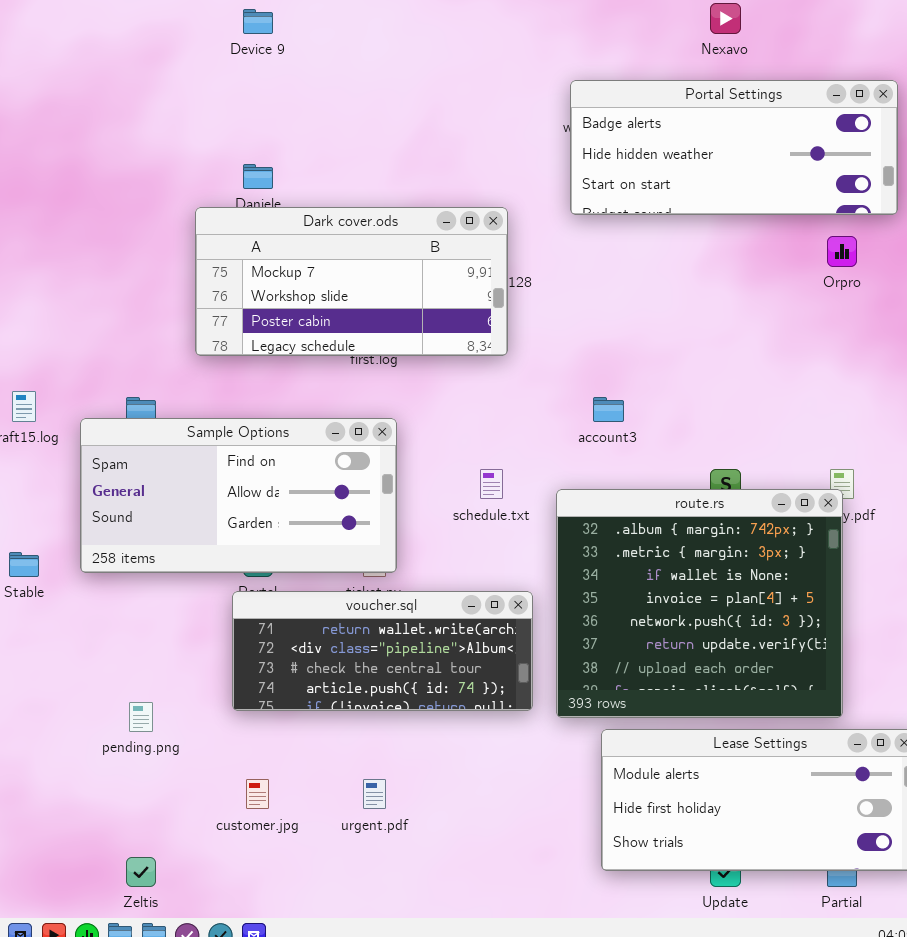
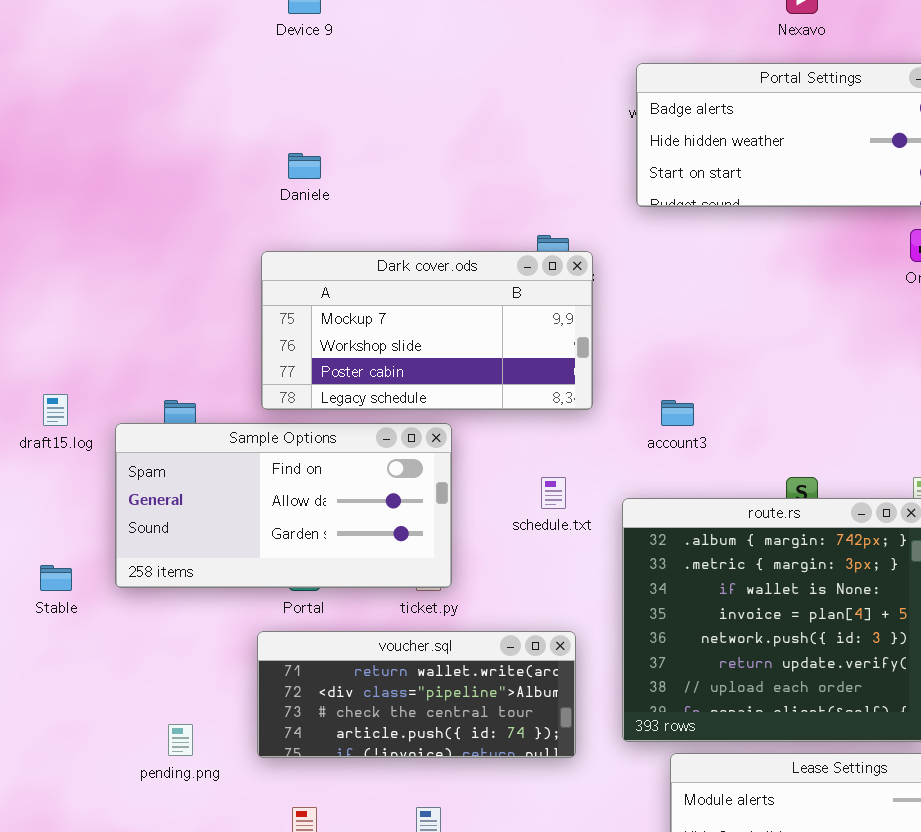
Dark cover.ods: [195,207,508,356] -> [261,251,593,410], moved
voucher.sql: [232,591,533,711] -> [257,631,576,758], moved

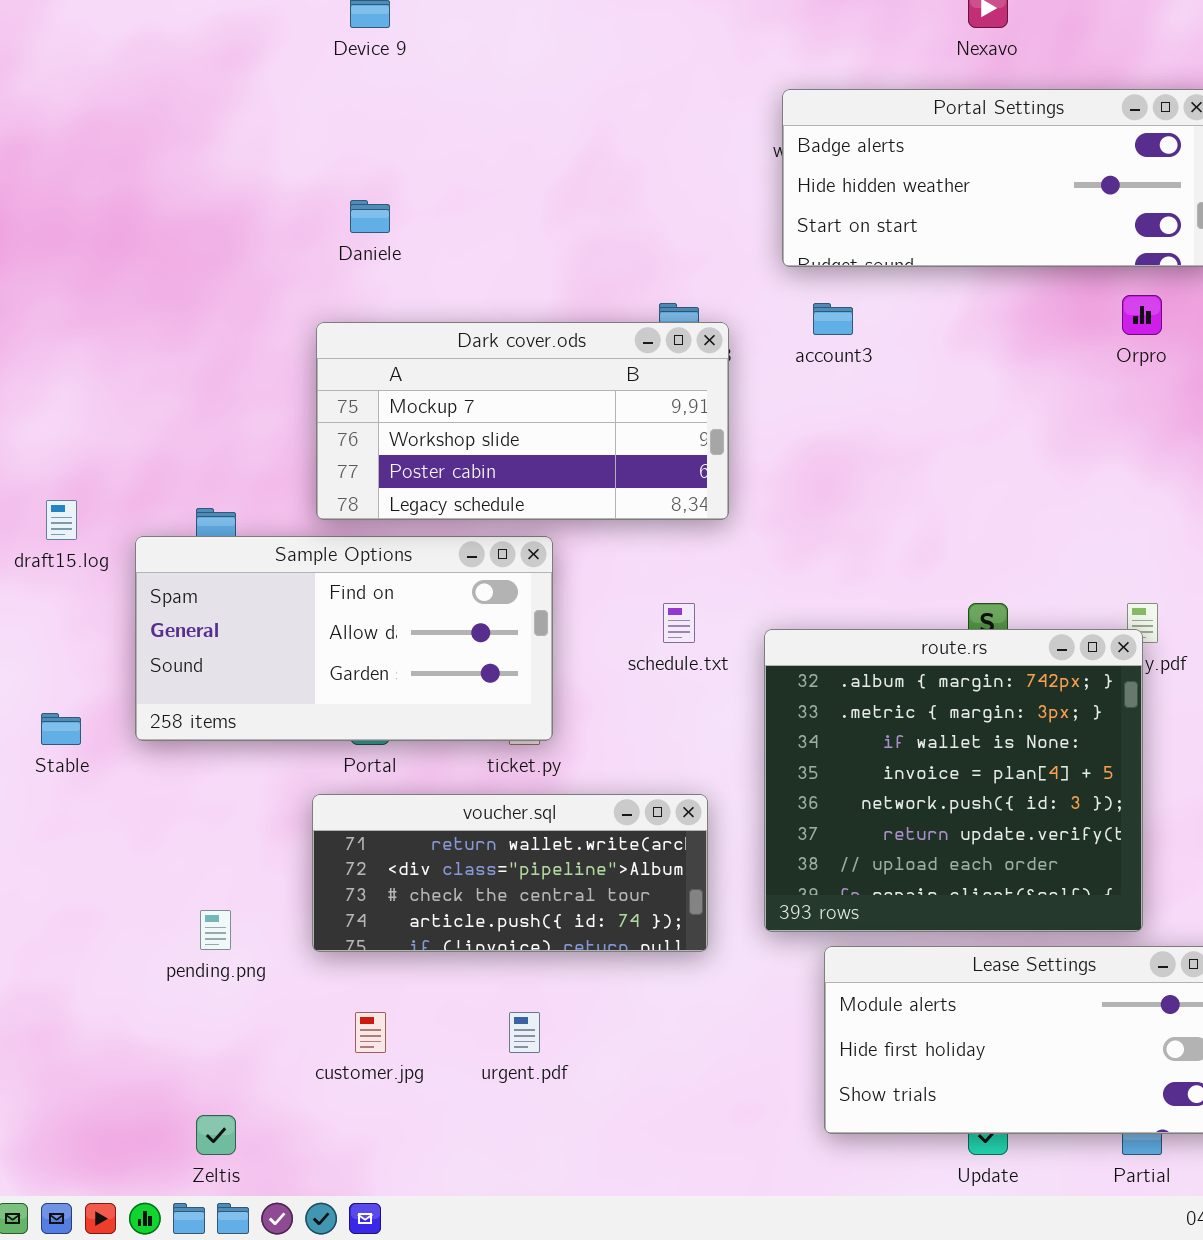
account3: [661,400,694,426] -> [813,303,853,335], moved

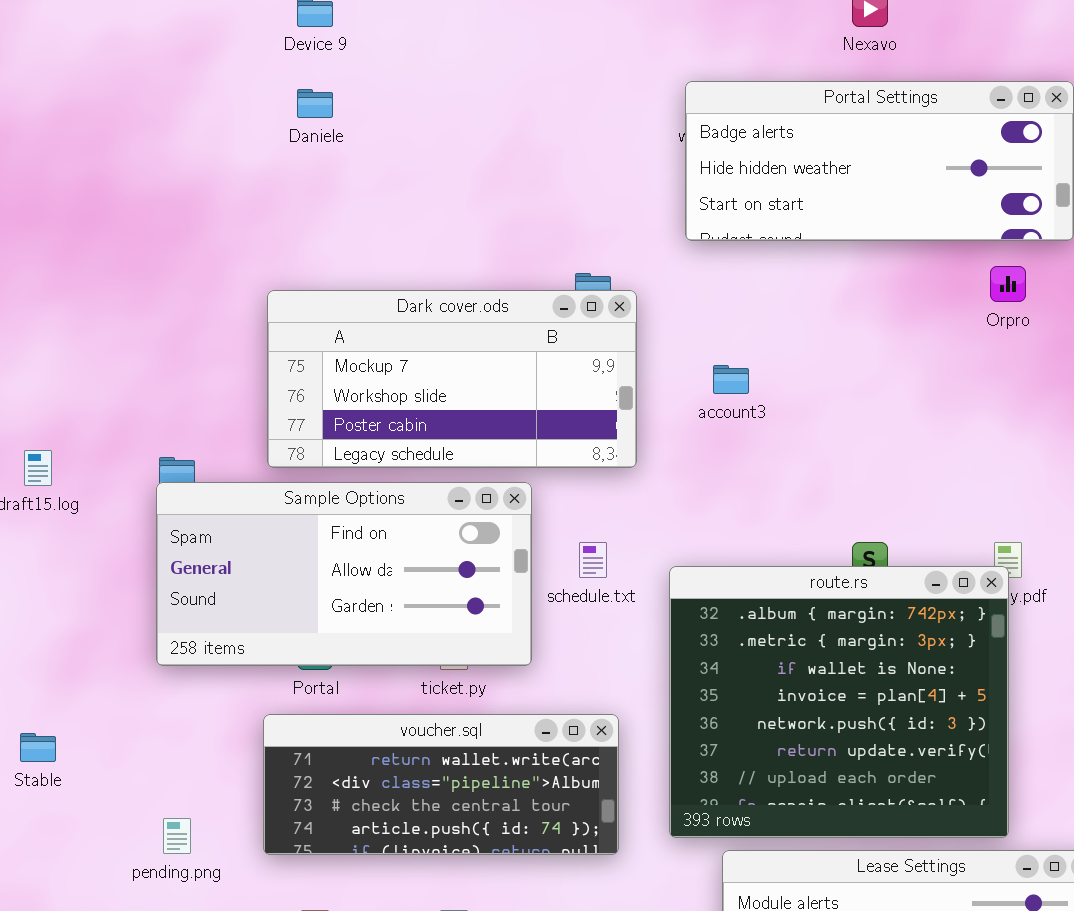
Daniele: [350,200,390,233] -> [297,89,333,118], moved
account3: [813,303,853,335] -> [713,365,749,394], moved
Sample Options: [135,536,553,741] -> [156,482,532,666], moved
Stable: [41,713,81,745] -> [20,733,56,762], moved

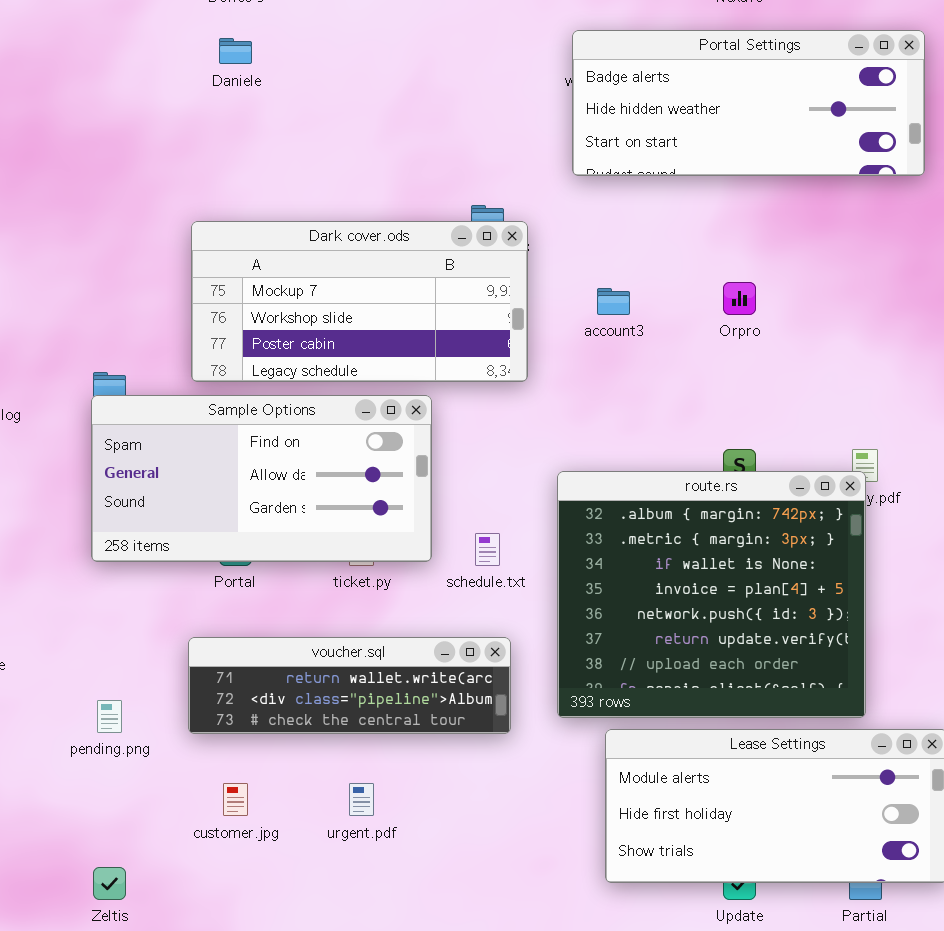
Orpro: [990,266,1026,302] -> [723,282,756,315], moved
schedule.txt: [579,542,607,578] -> [475,533,500,566], moved
voucher.sql: [263,714,619,855] -> [188,637,511,734], resized

